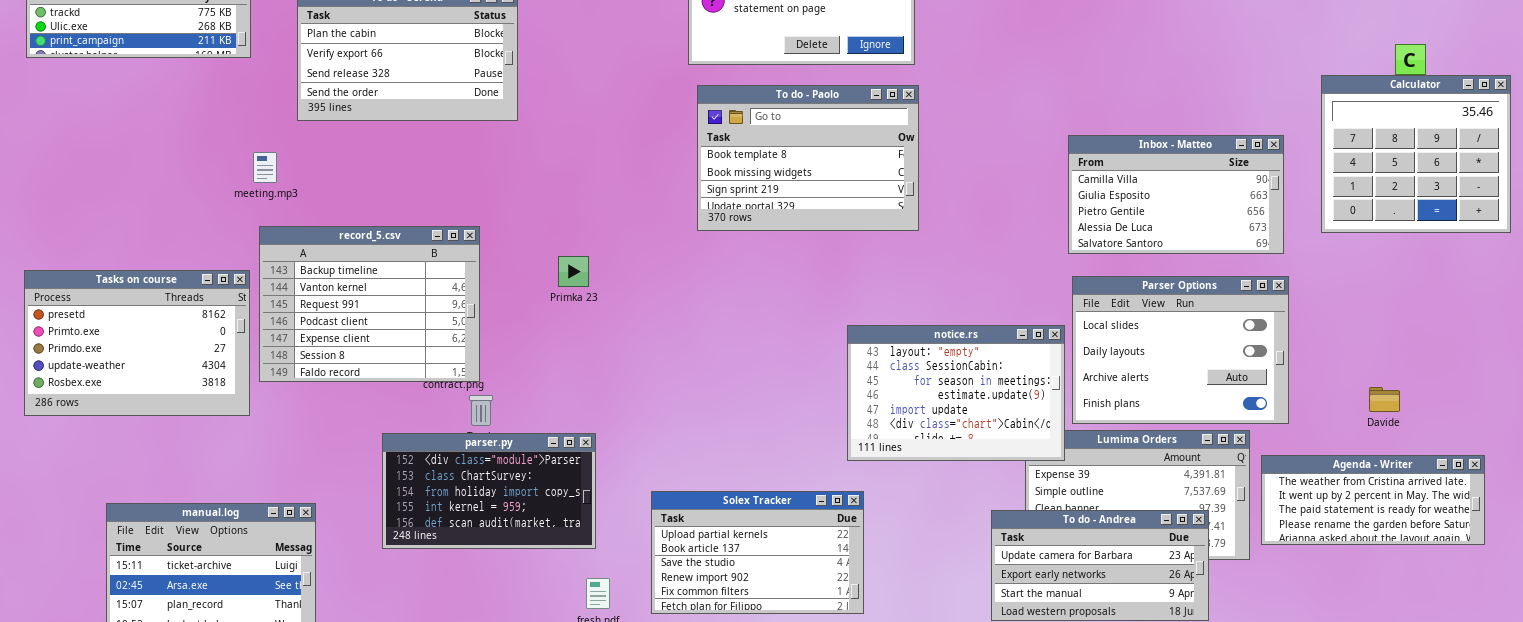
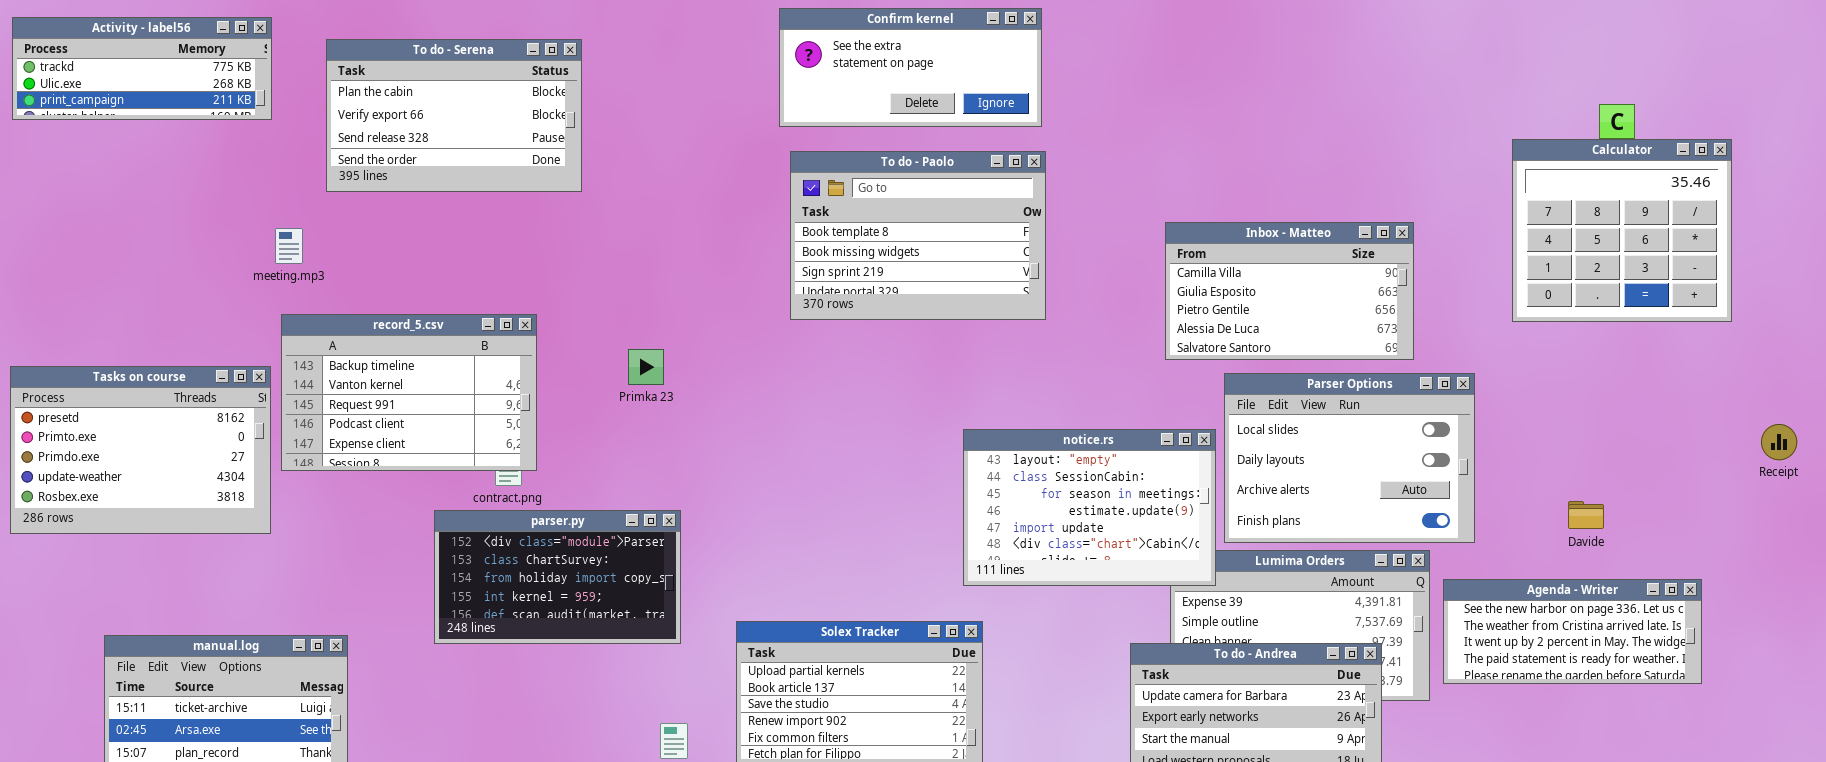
Inbox - Matteo: [1068,135,1284,254] -> [1165,222,1414,360], moved
record_5.csv: [259,226,480,382] -> [281,314,537,471], resized
parser.py: [382,433,596,549] -> [434,510,681,644], moved
Agenda - Writer: [1261,455,1485,545] -> [1443,579,1702,684], scrolled up 1 row

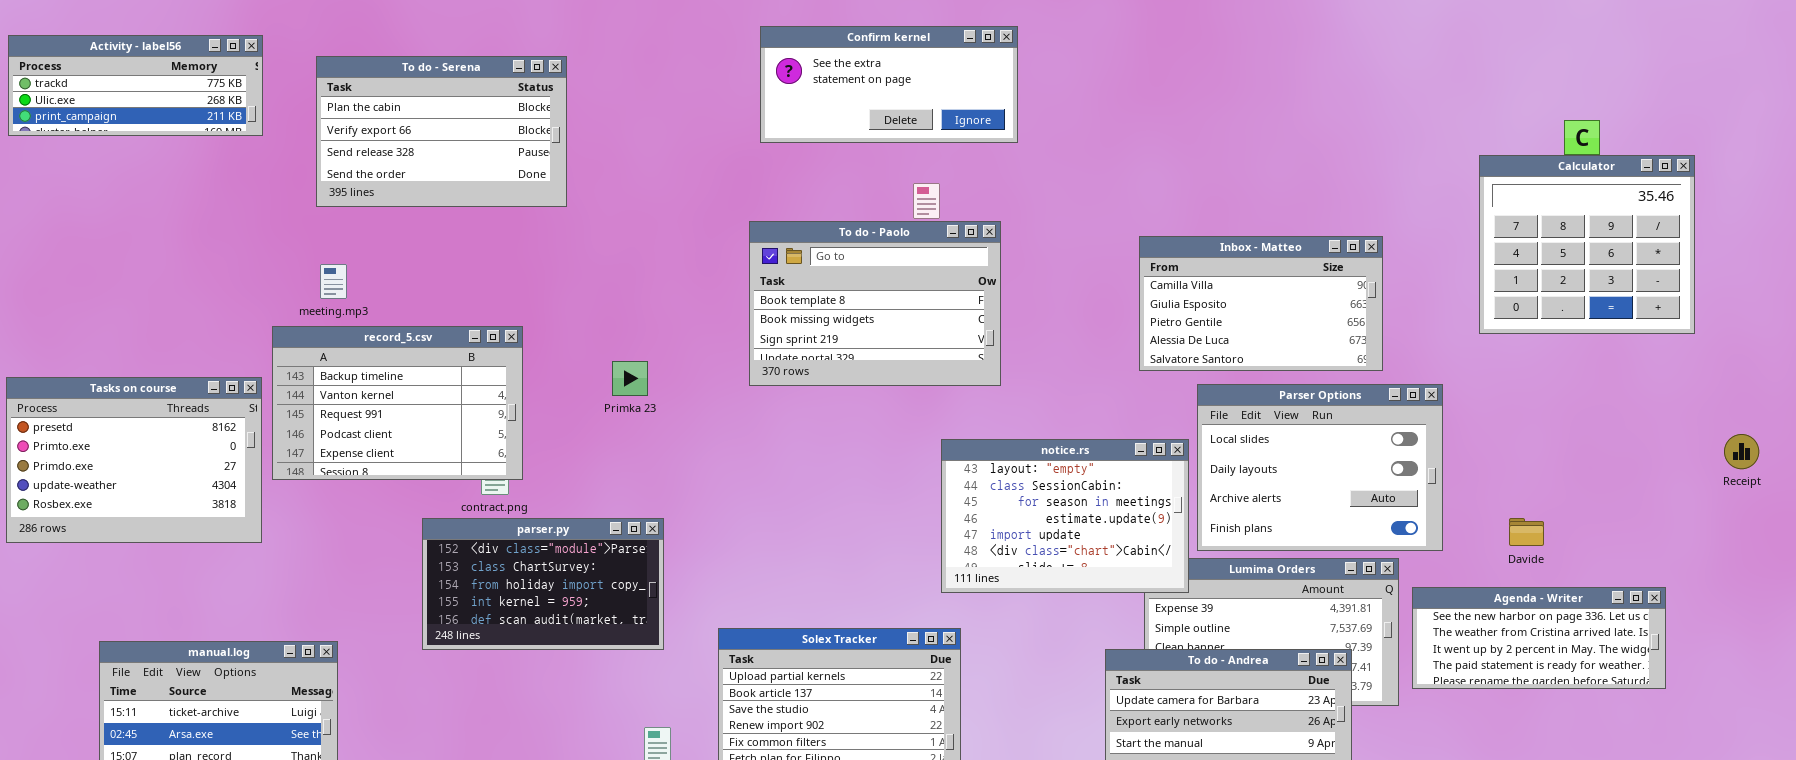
To do - Paolo: [790,151,1046,320] -> [749,221,1001,386], moved
meeting.mp3: [275,228,303,264] -> [320,264,347,299], moved
Davide: [1568,501,1604,529] -> [1509,518,1544,546], moved

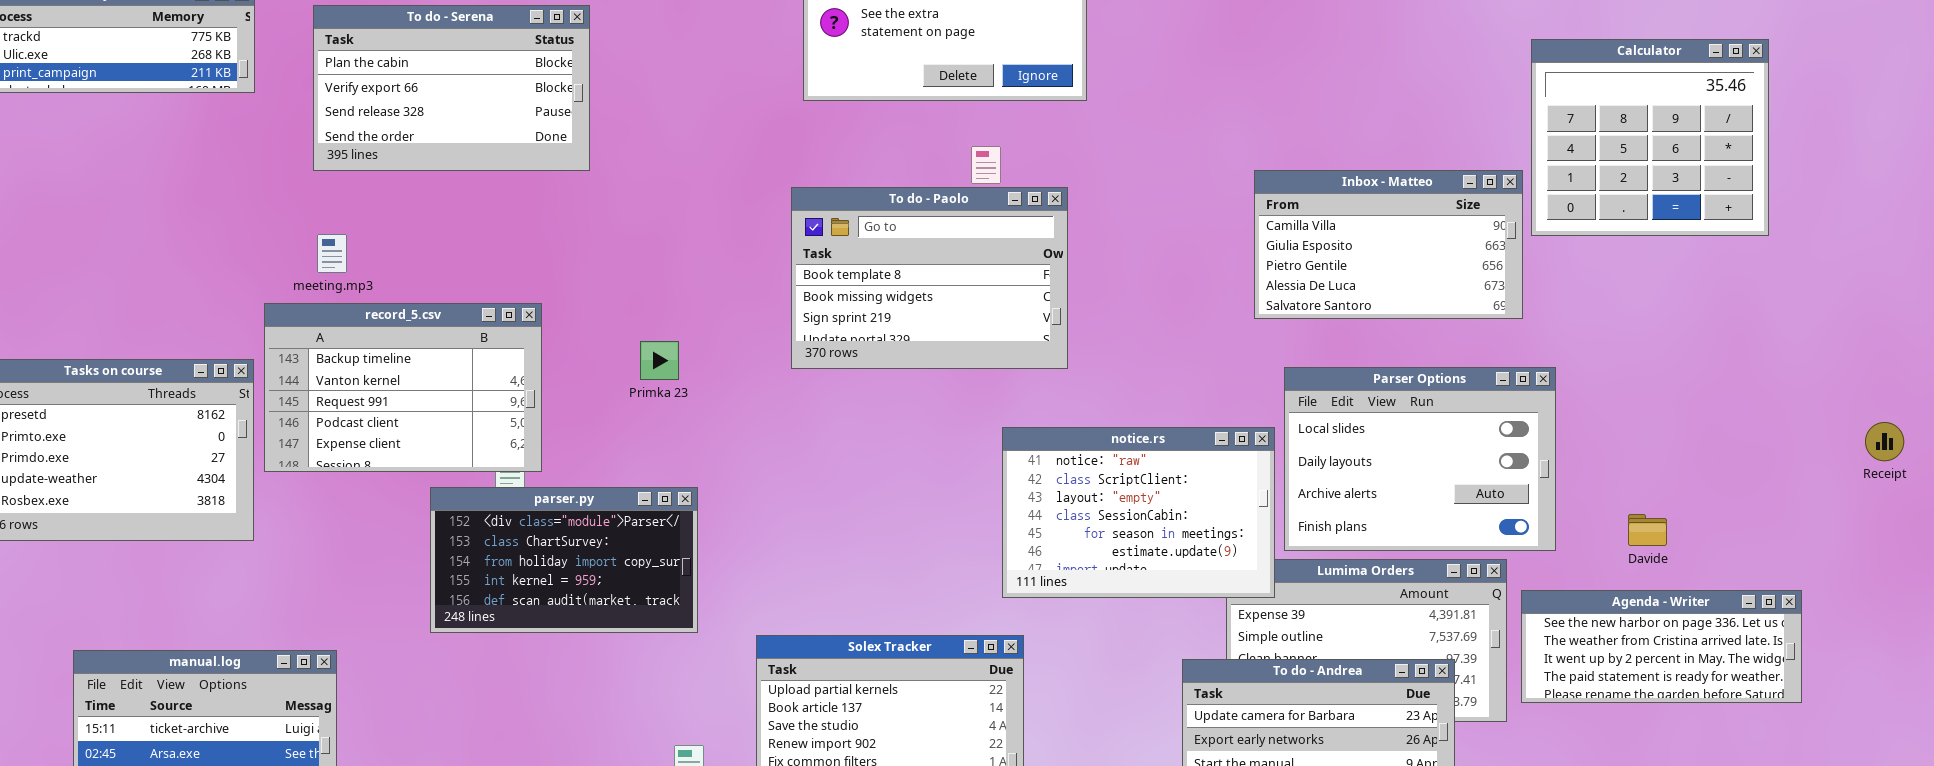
Calculator: [1479,155,1695,334] -> [1531,39,1769,236], moved
Inbox - Matteo: [1139,236,1383,371] -> [1254,170,1523,319], moved
notice.rs: [941,439,1189,593] -> [1002,427,1275,598], scrolled up 2 rows
parser.py: [422,518,664,650] -> [430,487,698,633], moved

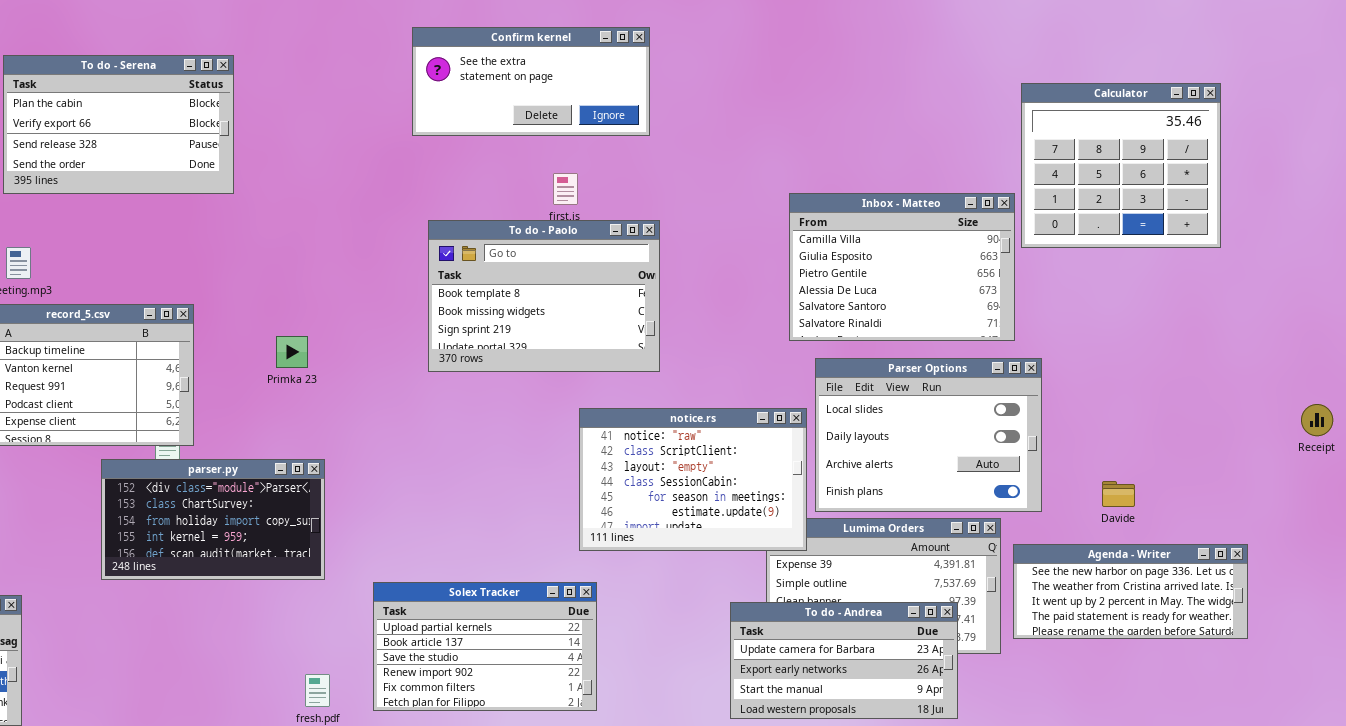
Inbox - Matteo: [1254,170,1523,319] -> [789,193,1015,341], resized
To do - Paolo: [791,187,1068,369] -> [428,220,660,372], moved

